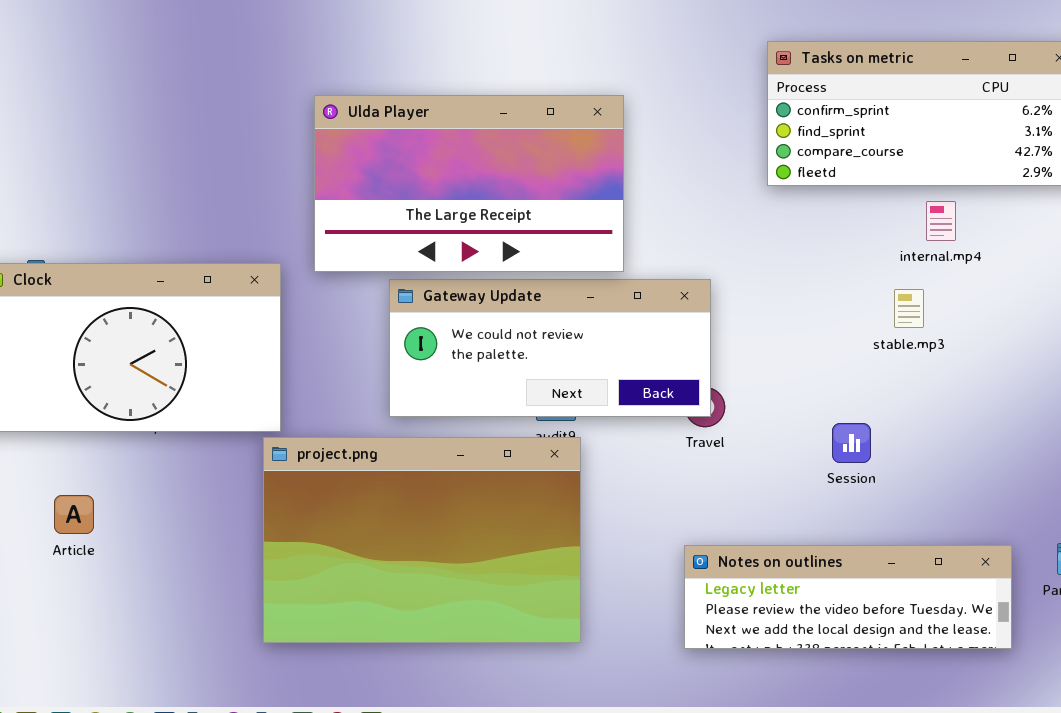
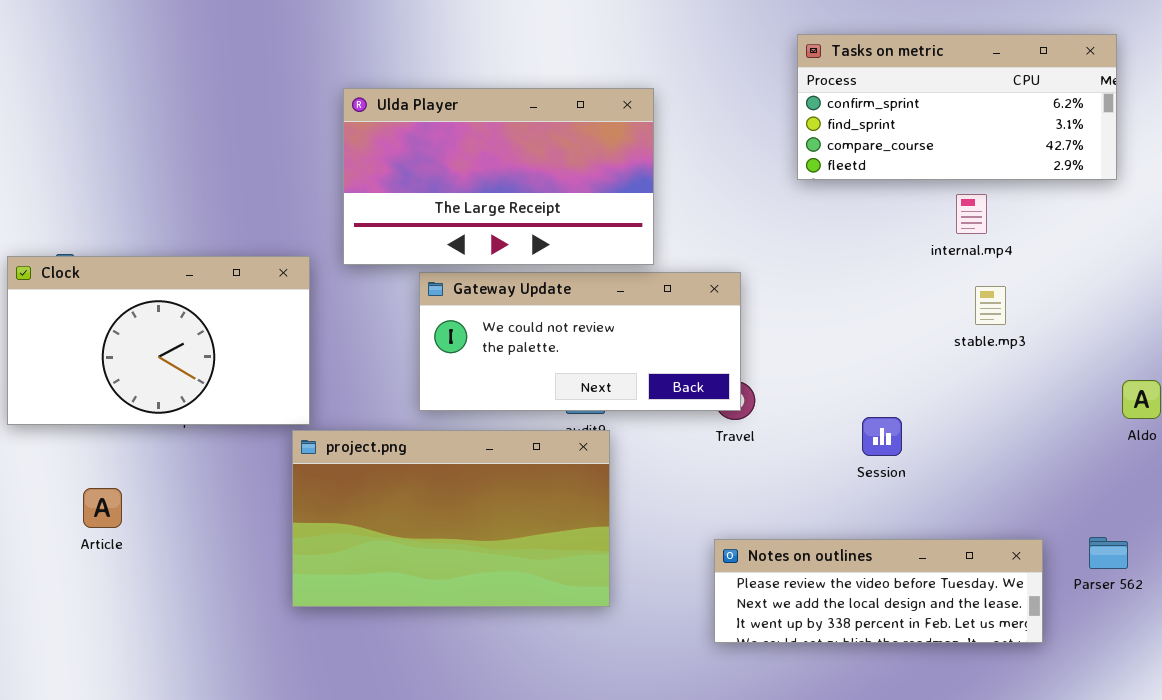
stable.mp3: [894,289,924,328] -> [975,286,1006,325], moved
project.png: [263,437,581,643] -> [292,430,610,607], resized
Notes on outlines: [684,545,1012,649] -> [714,539,1043,643], scrolled down 1 row

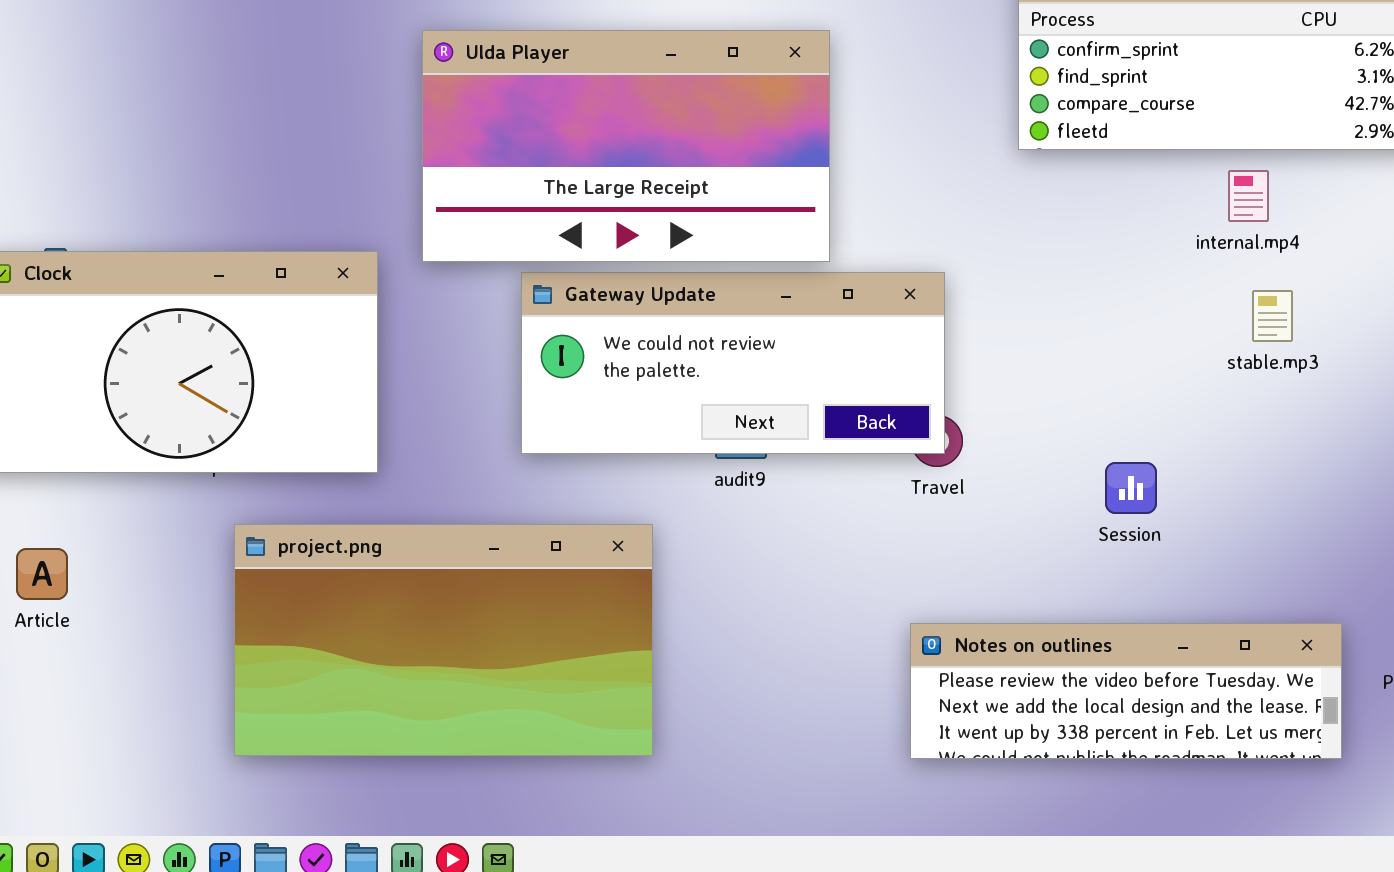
project.png: [292,430,610,607] -> [234,524,653,756], moved
Article: [83,488,122,528] -> [16,548,68,600], moved

